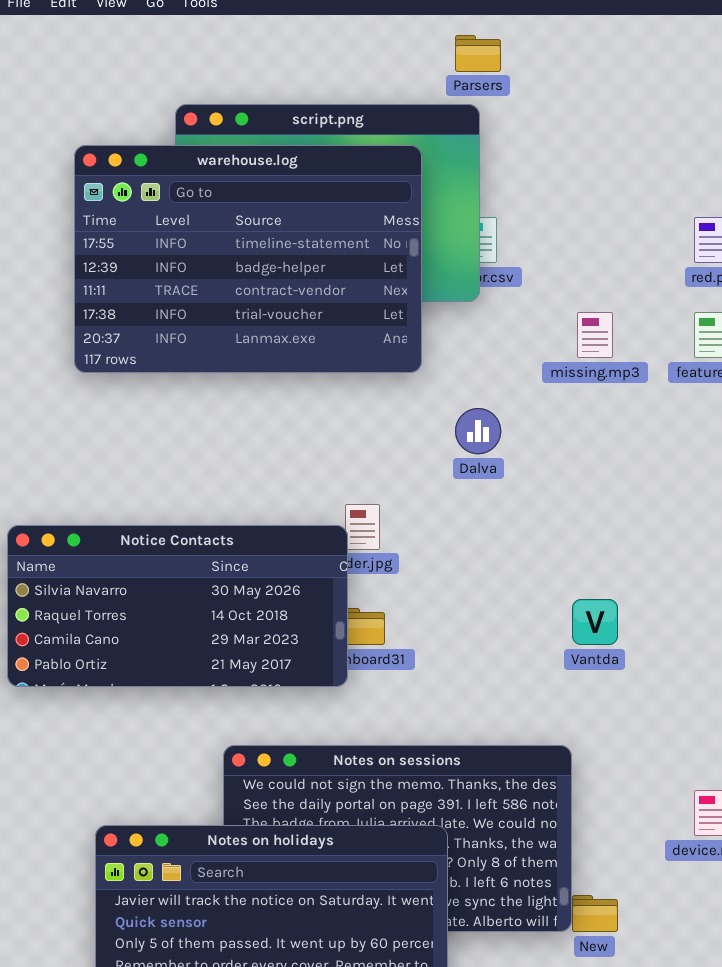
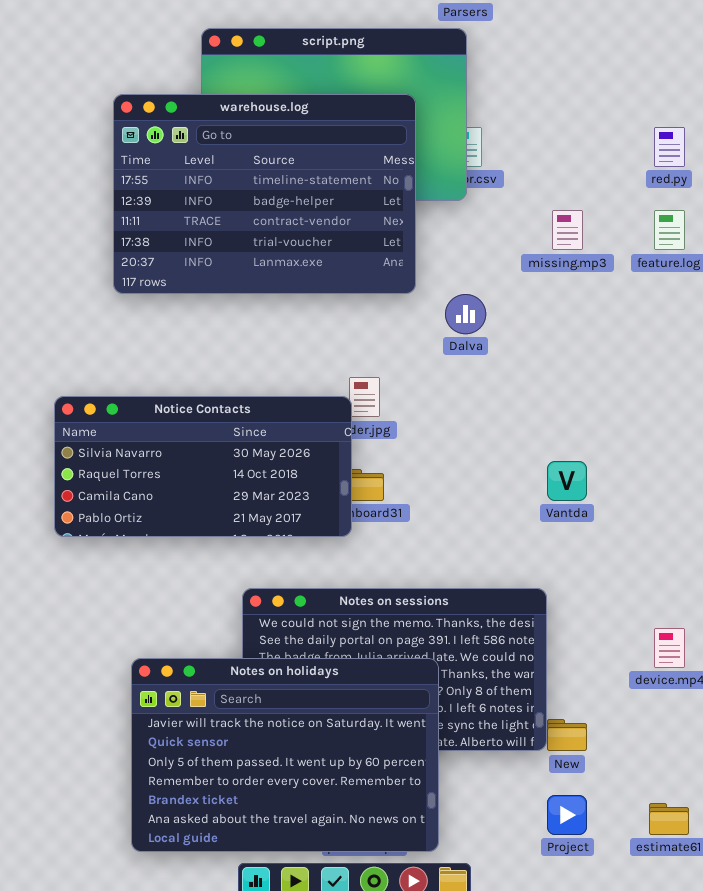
warehouse.log: [74,145,422,373] -> [113,94,416,294], moved

